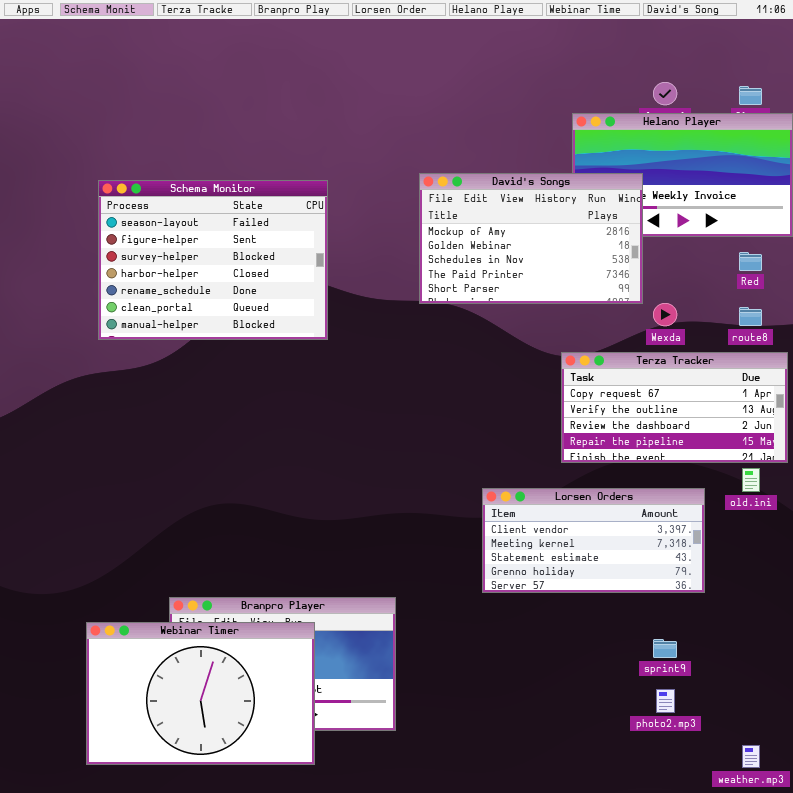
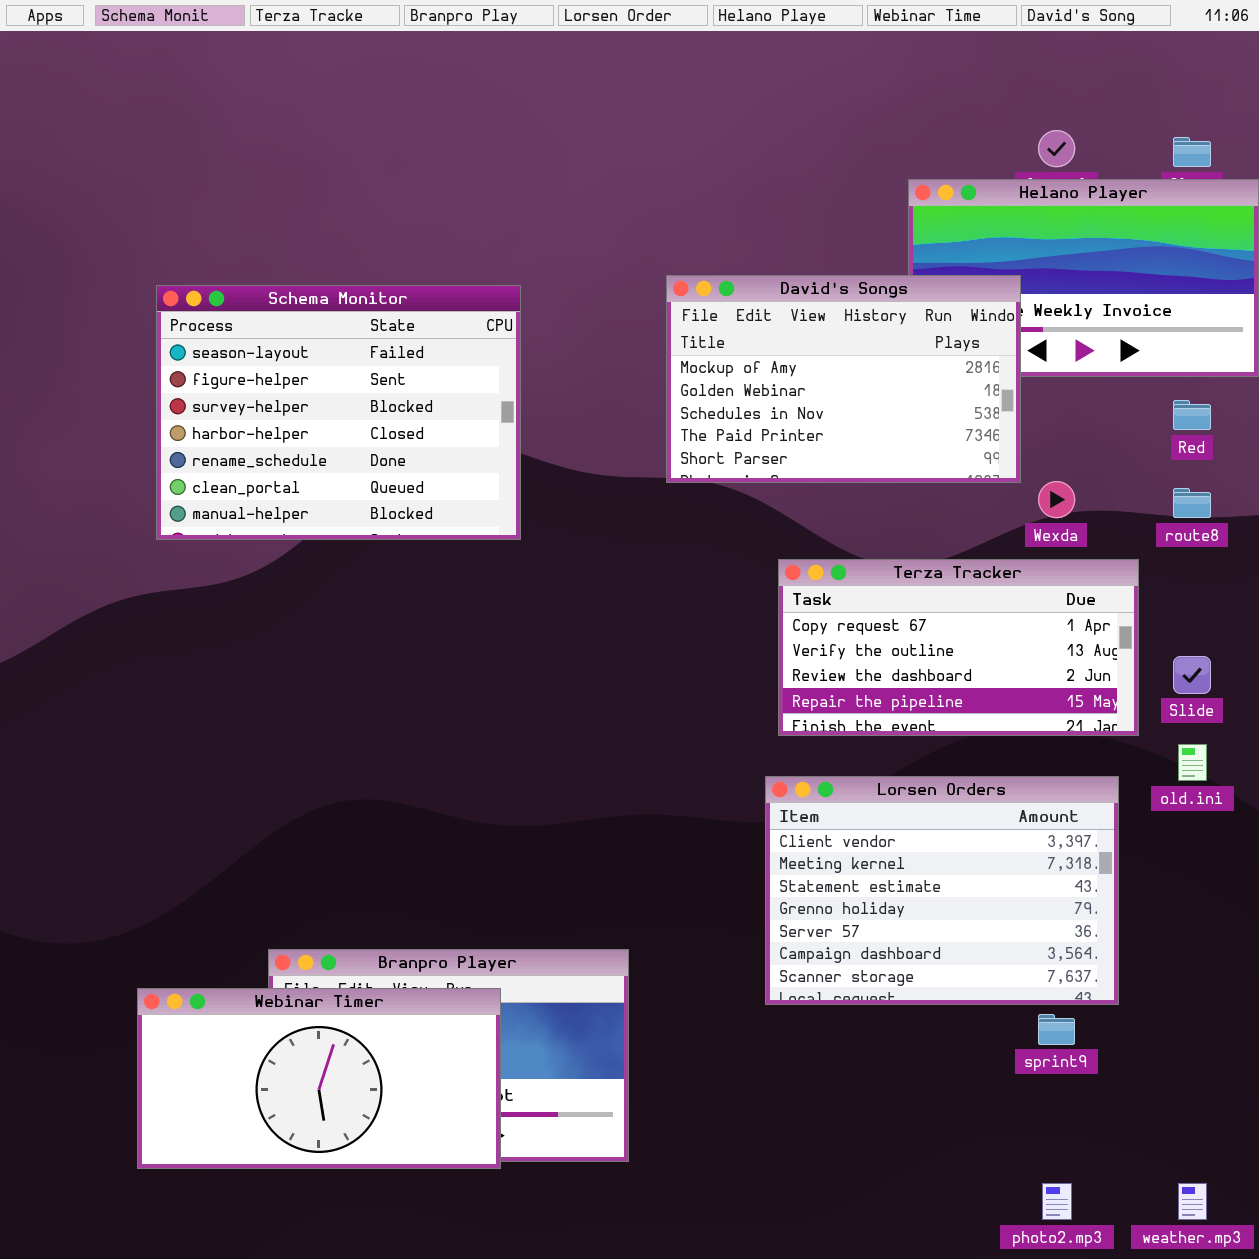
Terza Tracker: [561,352,788,463] -> [778,559,1139,736], moved
Lorsen Orders: [482,488,705,593] -> [765,776,1119,1005], resized
Webinar Timer: [86,622,315,765] -> [137,988,501,1169], resized
photo2.mp3: [656,689,675,713] -> [1042,1183,1072,1220], moved

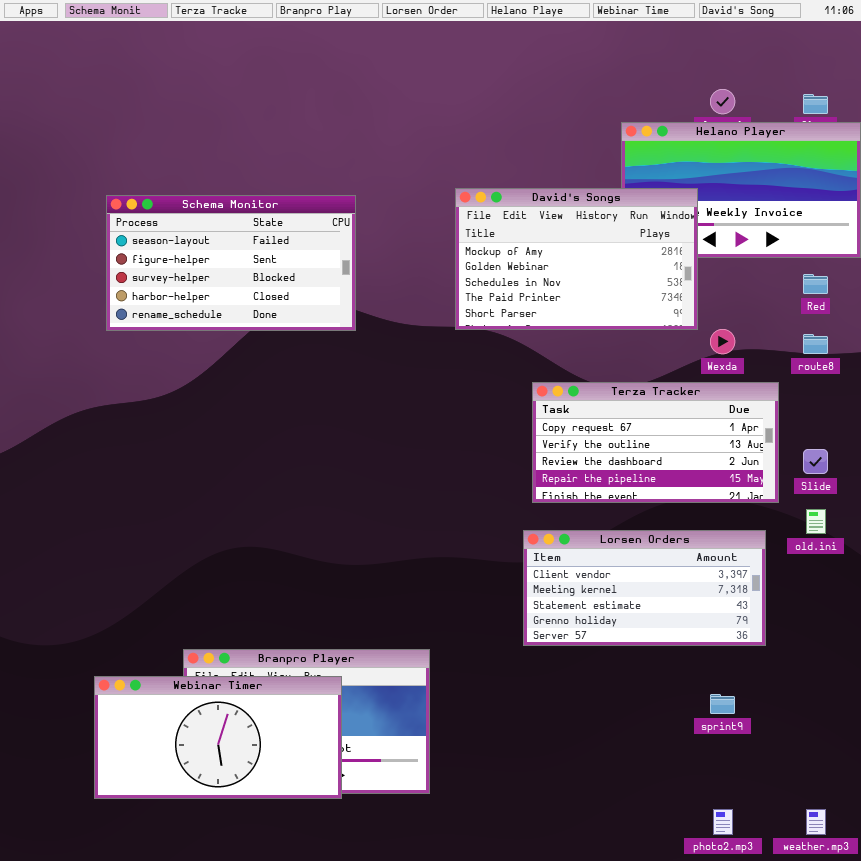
Schema Monitor: [156,285,521,540] -> [106,195,356,331], resized
Lorsen Orders: [765,776,1119,1005] -> [523,530,766,646], resized

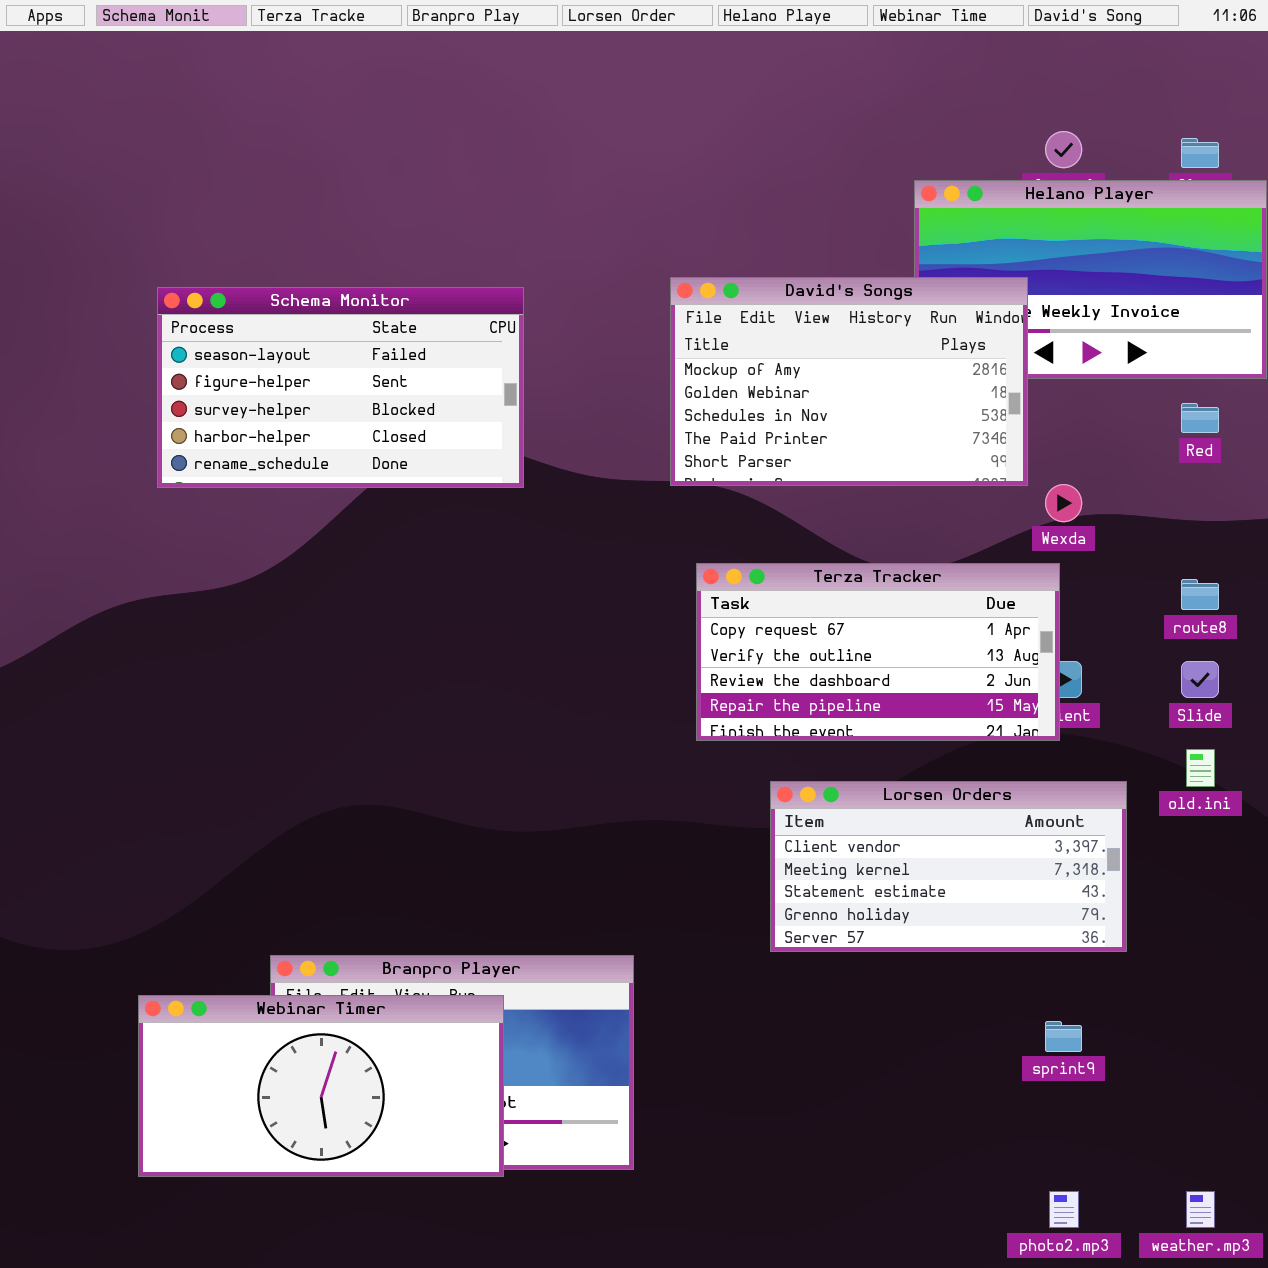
route8: [803,334,828,354] -> [1181,579,1219,610], moved
Terza Tracker: [532,382,779,503] -> [696,563,1060,741], moved

